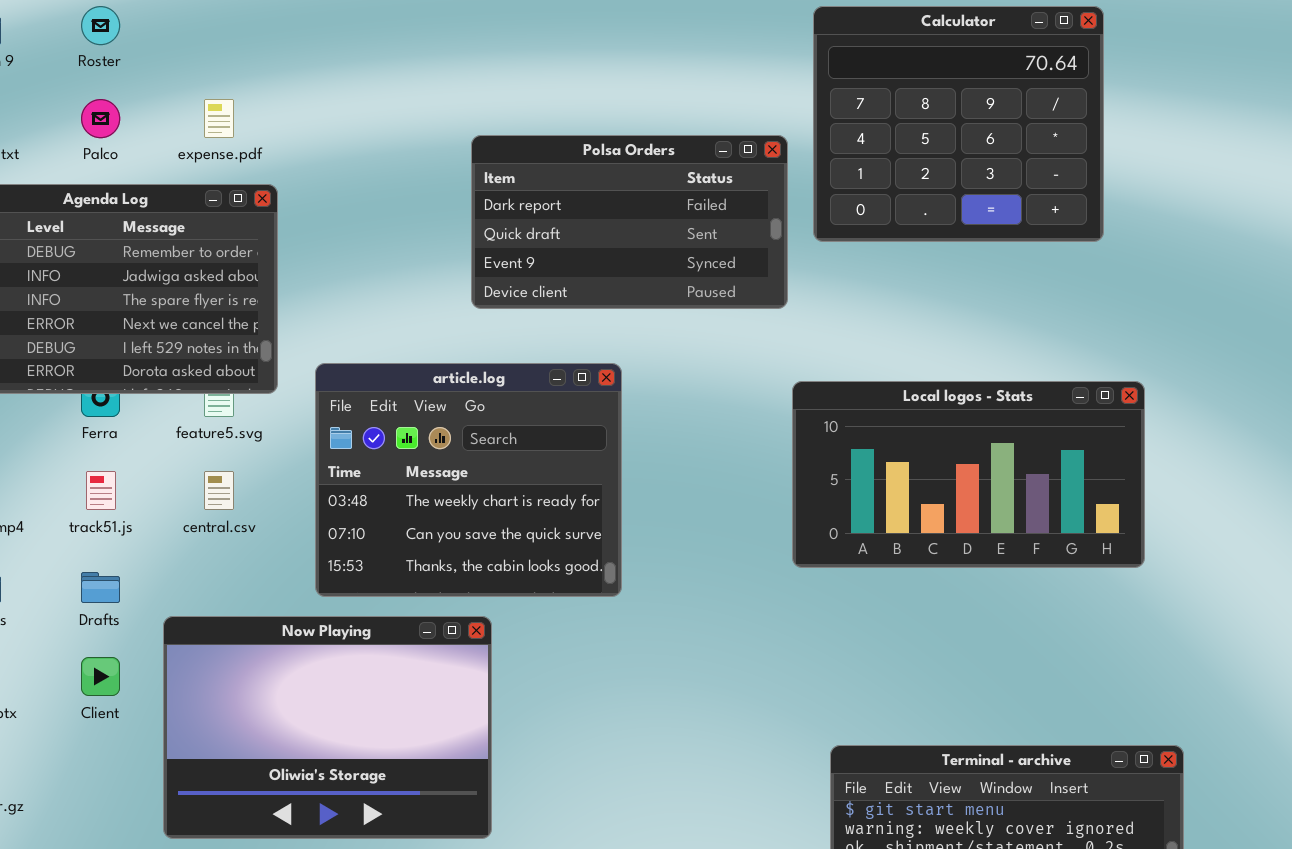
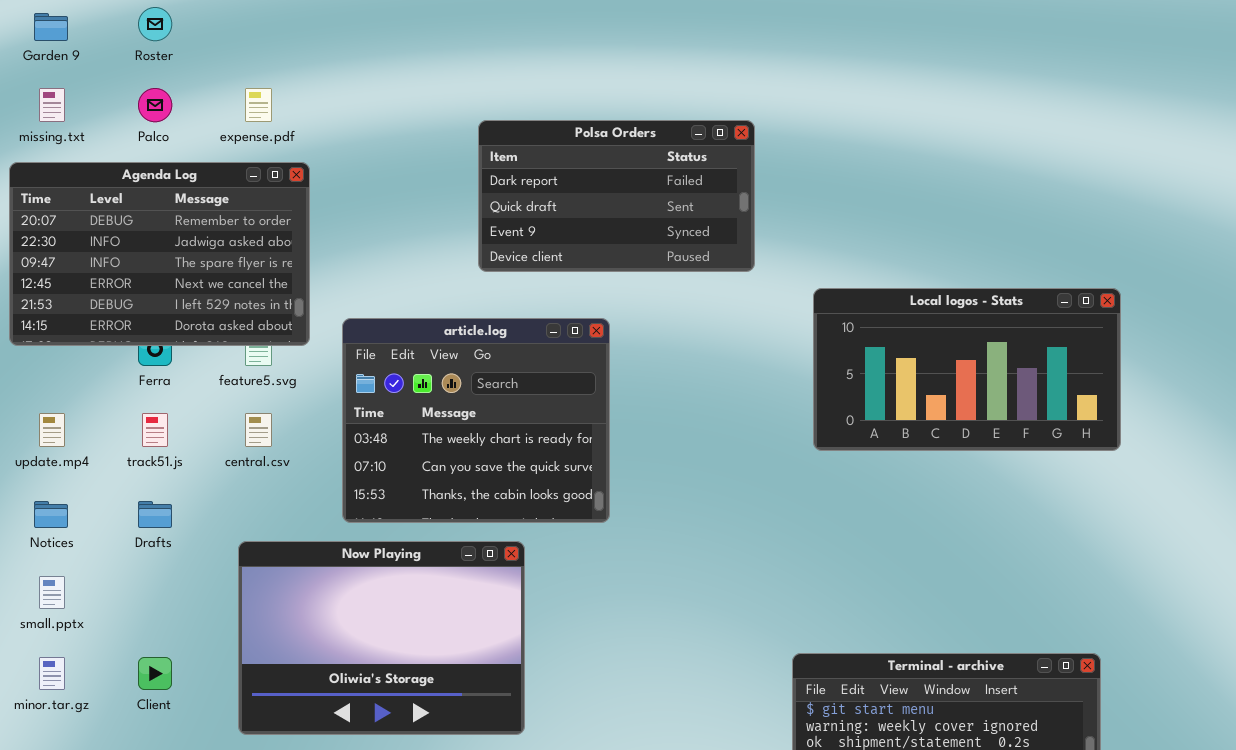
Calculator: [813,6,1104,242] -> none, closed
Local logos - Stats: [792,381,1145,568] -> [813,288,1121,451], moved
Now Playing: [163,616,492,839] -> [238,541,525,735], moved
Client: [81,657,120,696] -> [138,657,172,690], moved

